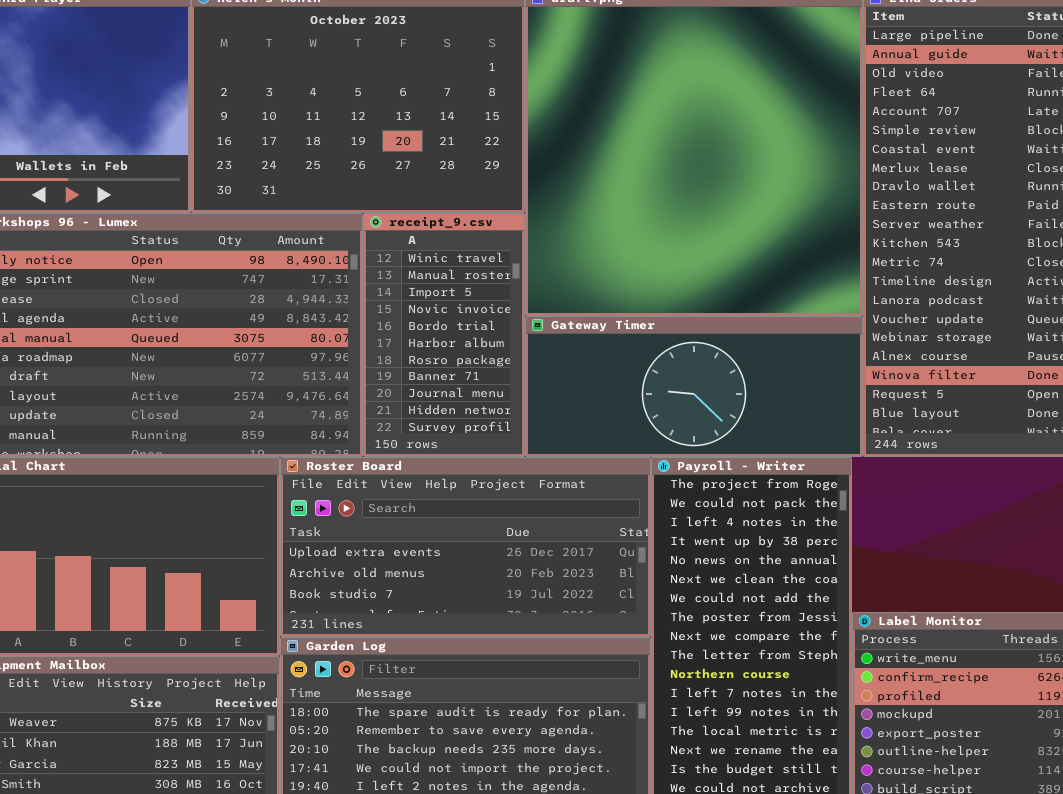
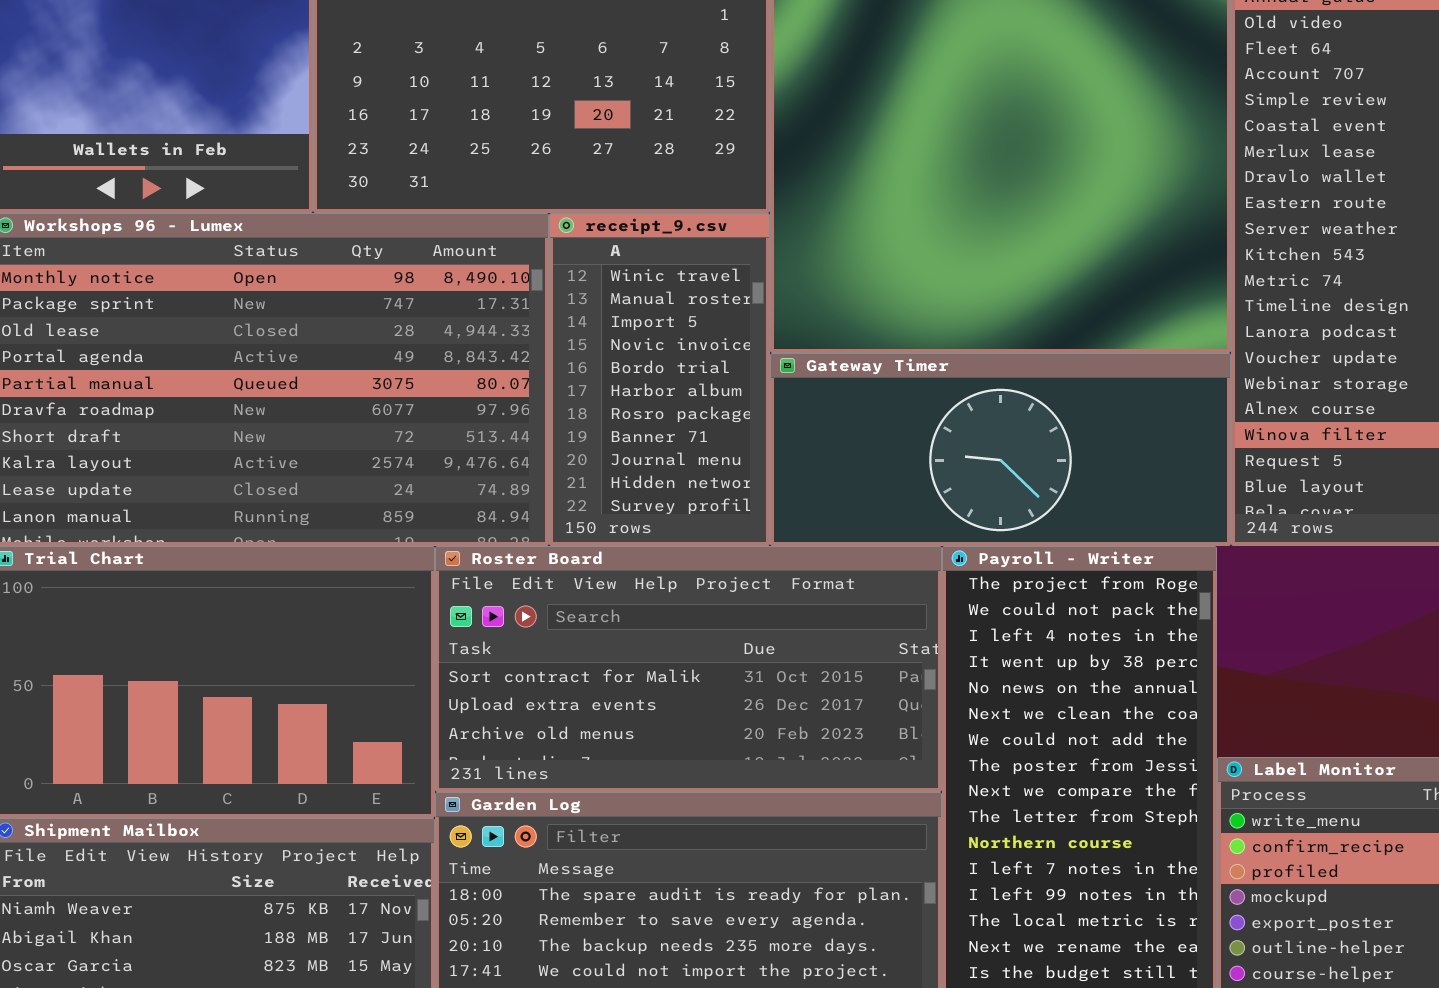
Roster Board: [280,457,651,637] -> [435,546,942,792], scrolled up 1 row

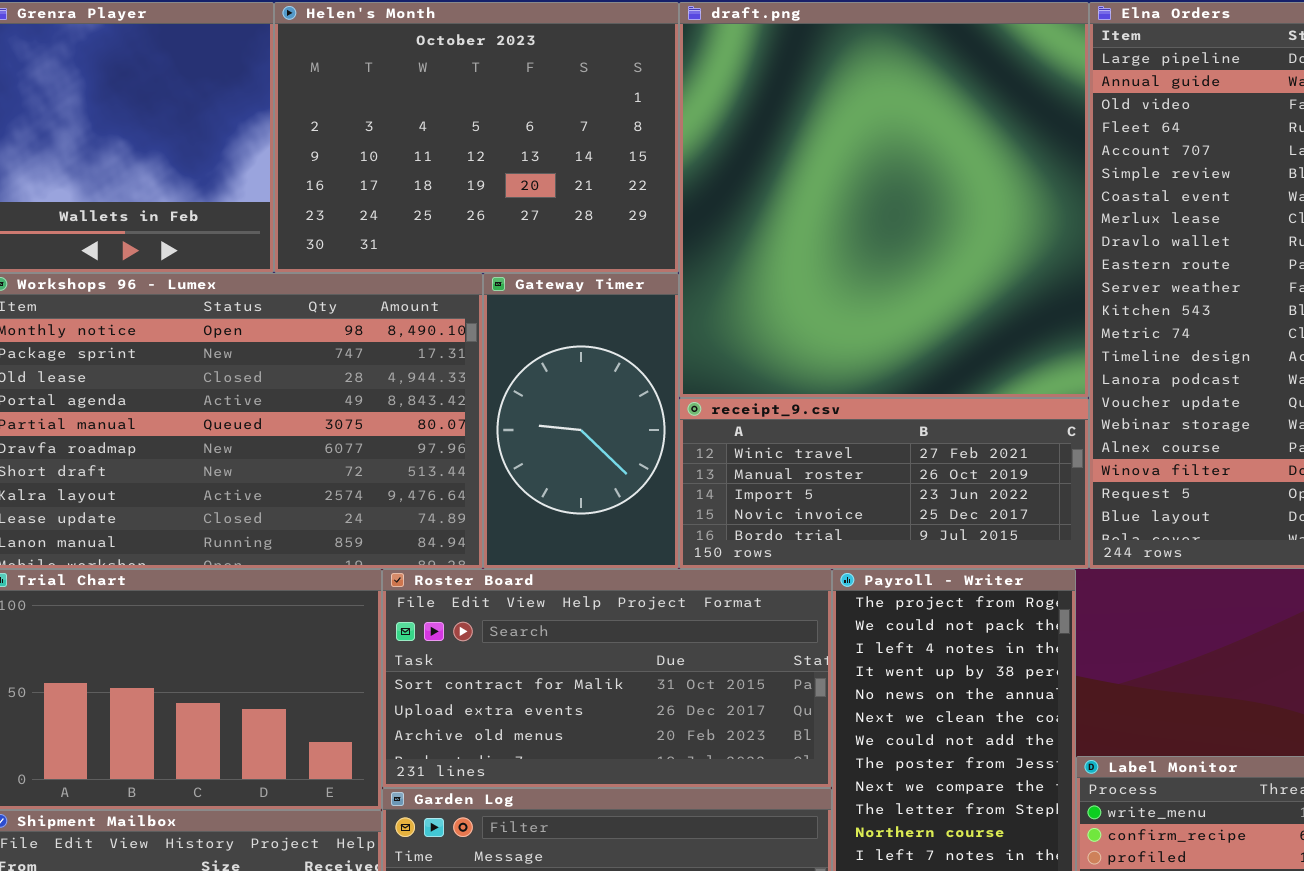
receipt_9.csv: [549,213,770,546] -> [679,398,1089,569], moved, resized
Gateway Timer: [770,353,1231,546] -> [483,273,679,569], moved, resized

